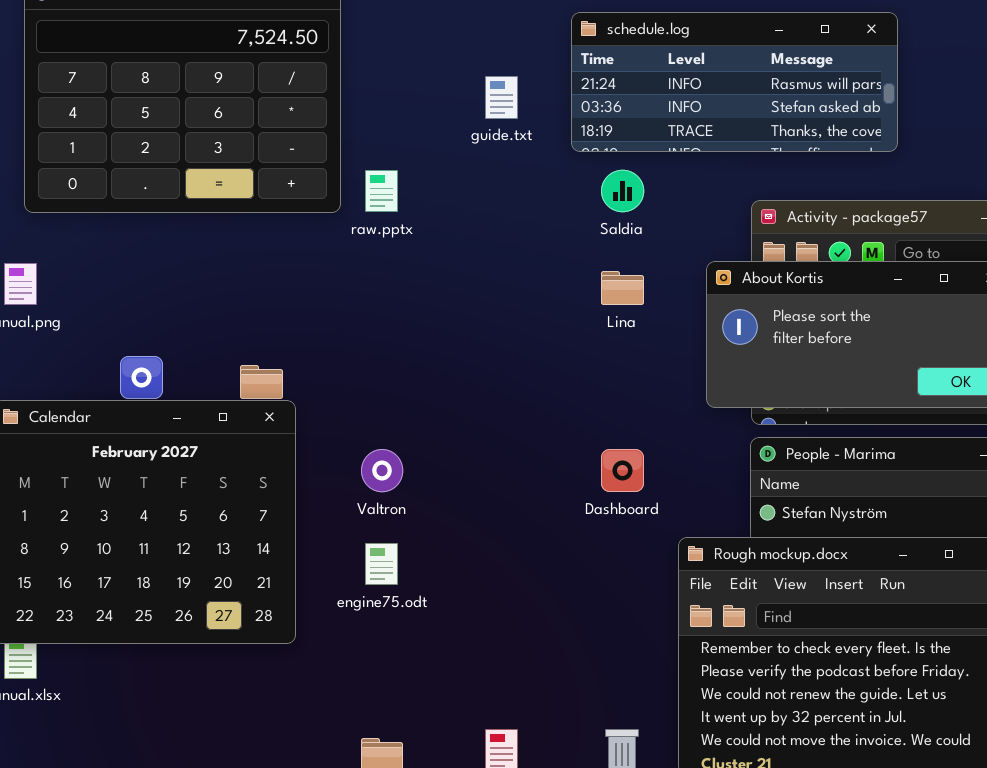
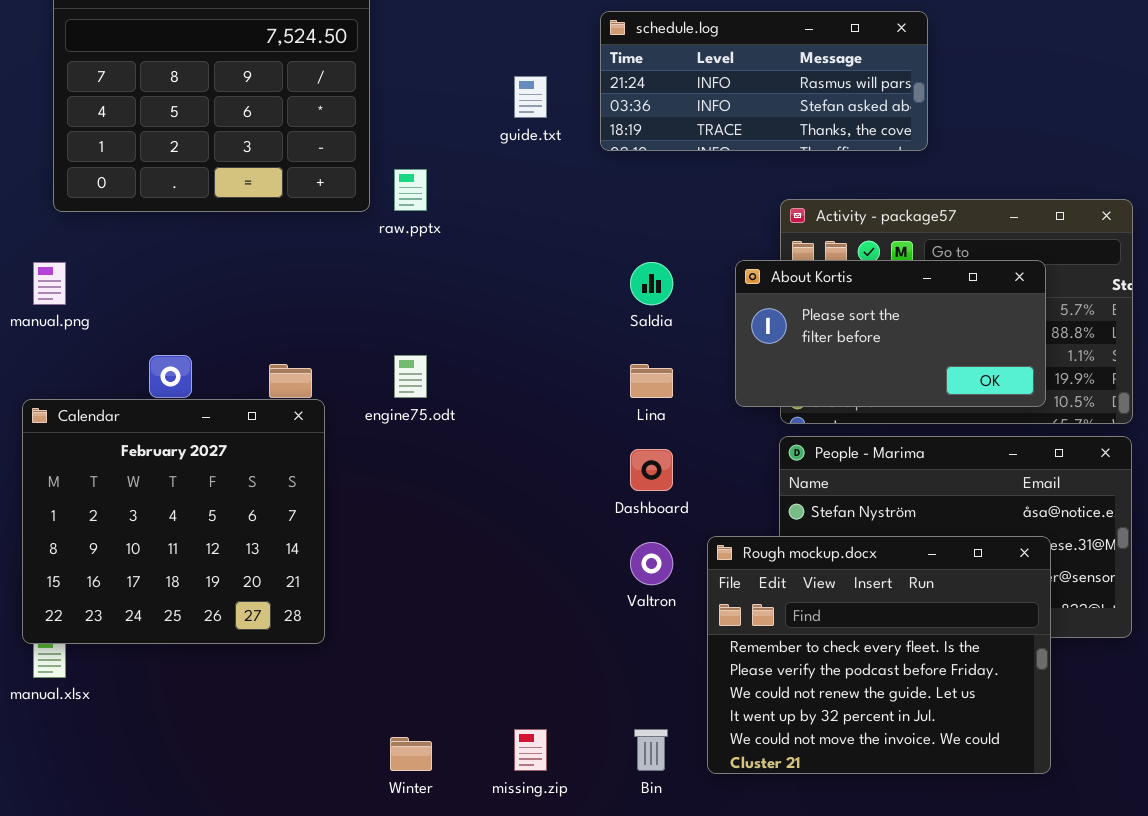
Saldia: [601,170,644,212] -> [630,262,673,305], moved
Lina: [601,271,644,305] -> [630,364,673,398], moved
Valtron: [361,449,403,492] -> [630,542,673,585], moved
engine75.odt: [365,543,398,585] -> [394,355,427,398], moved

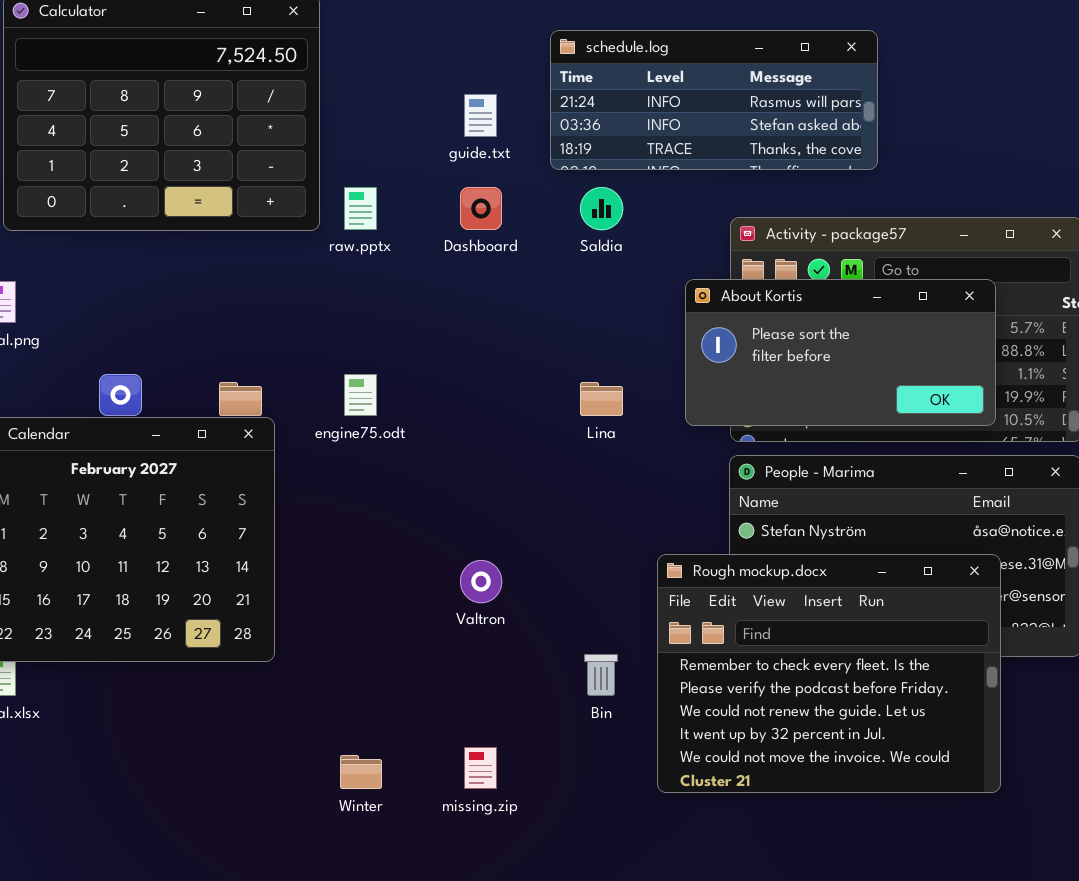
Saldia: [630,262,673,305] -> [580,187,623,230], moved
Dashboard: [630,449,673,491] -> [460,187,502,230], moved
Valtron: [630,542,673,585] -> [460,560,502,603], moved
Bin: [634,729,668,771] -> [584,654,618,696], moved

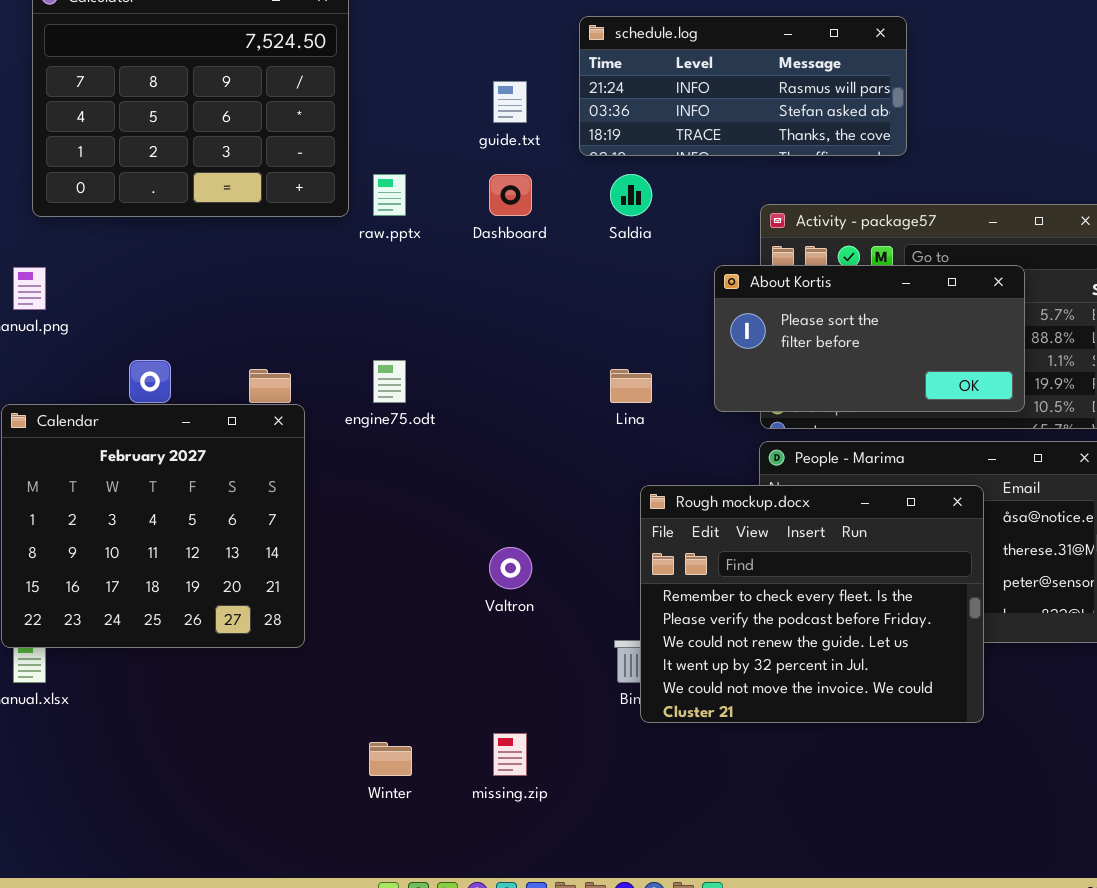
Rough mockup.docx: [657,554,1001,793] -> [640,485,984,723], moved

